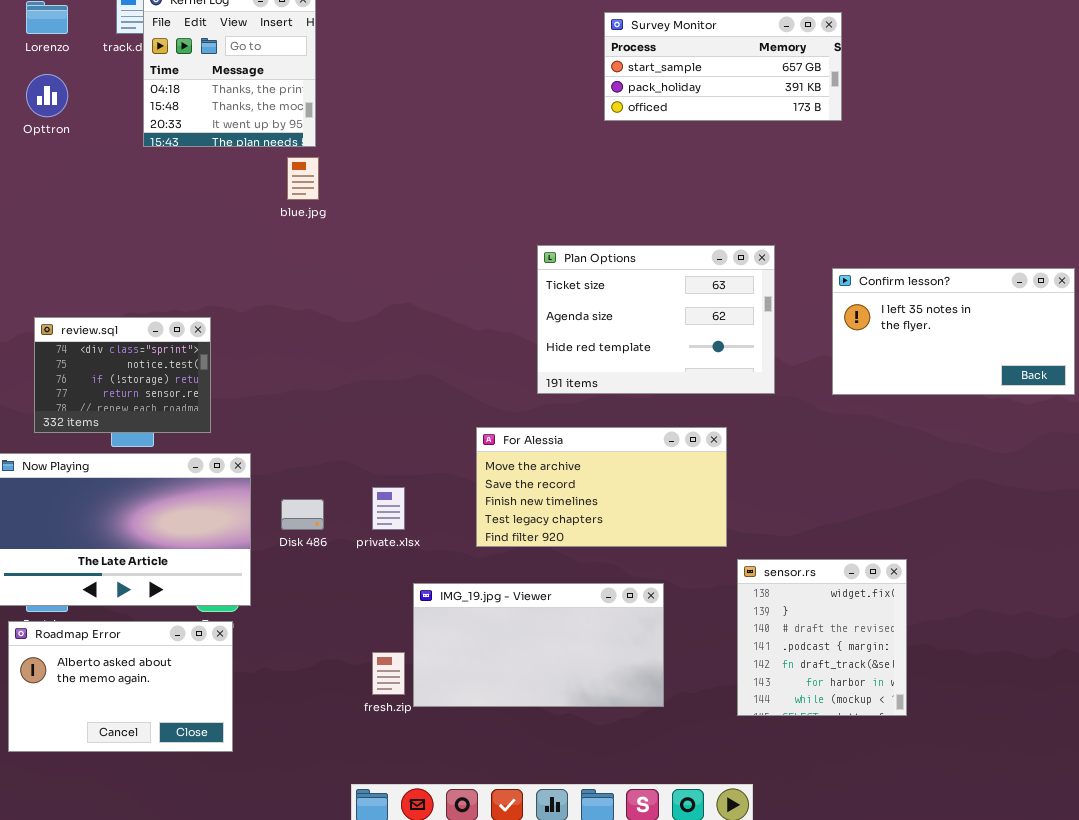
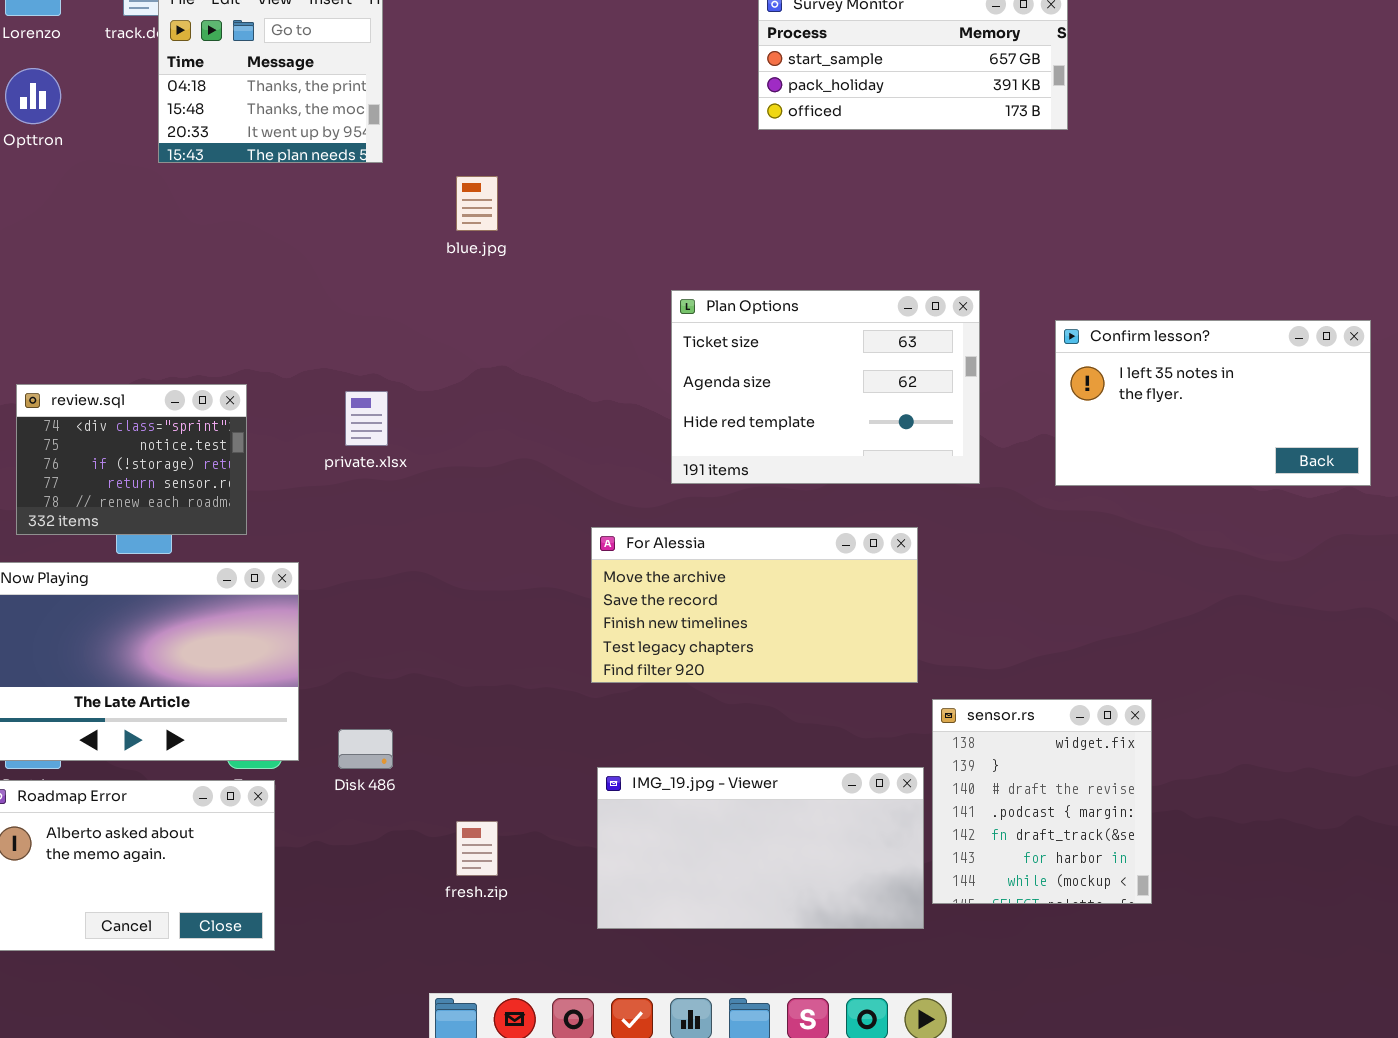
blue.jpg: [287,157,319,200] -> [456,176,498,231], moved
private.xlsx: [372,487,405,530] -> [345,391,388,446], moved
Disk 486: [281,499,324,530] -> [338,729,393,769], moved
IMG_19.jpg - Viewer: [413,583,664,707] -> [597,767,924,929], moved

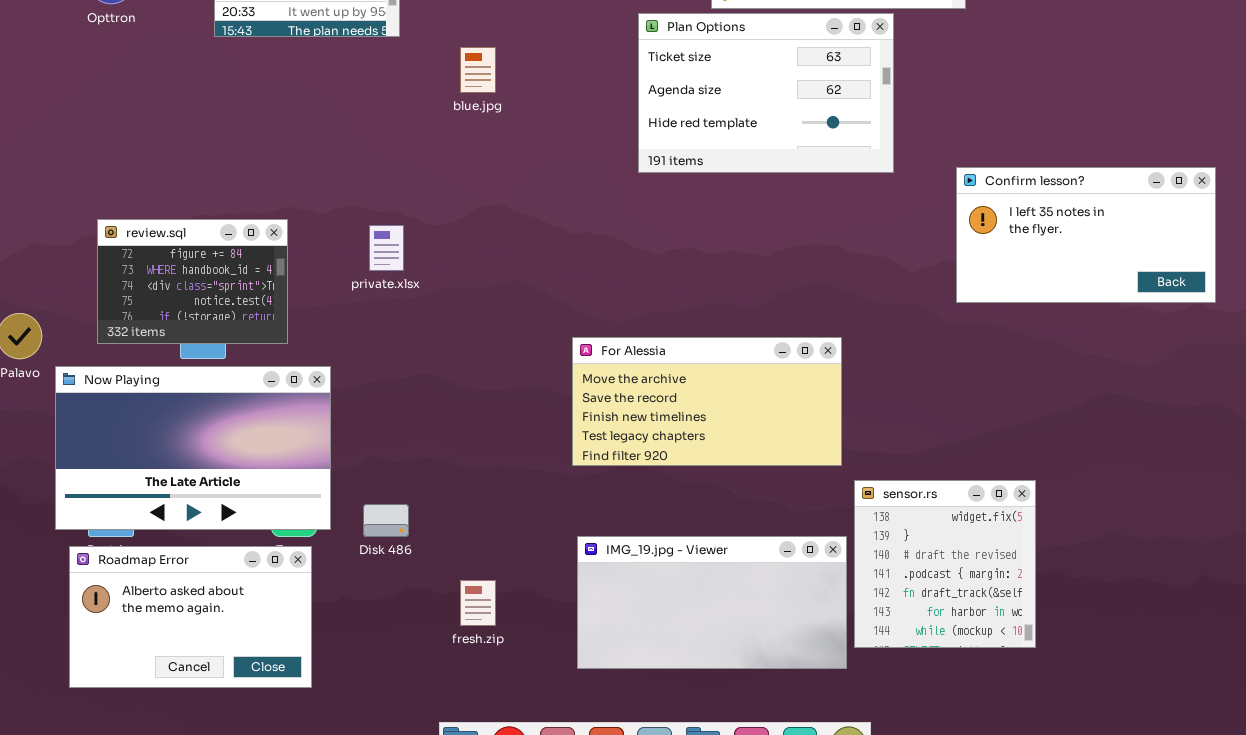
Plan Options: [671,290,980,484] -> [638,13,894,173], moved
review.sql: [16,384,247,535] -> [97,219,288,344], scrolled up 2 rows

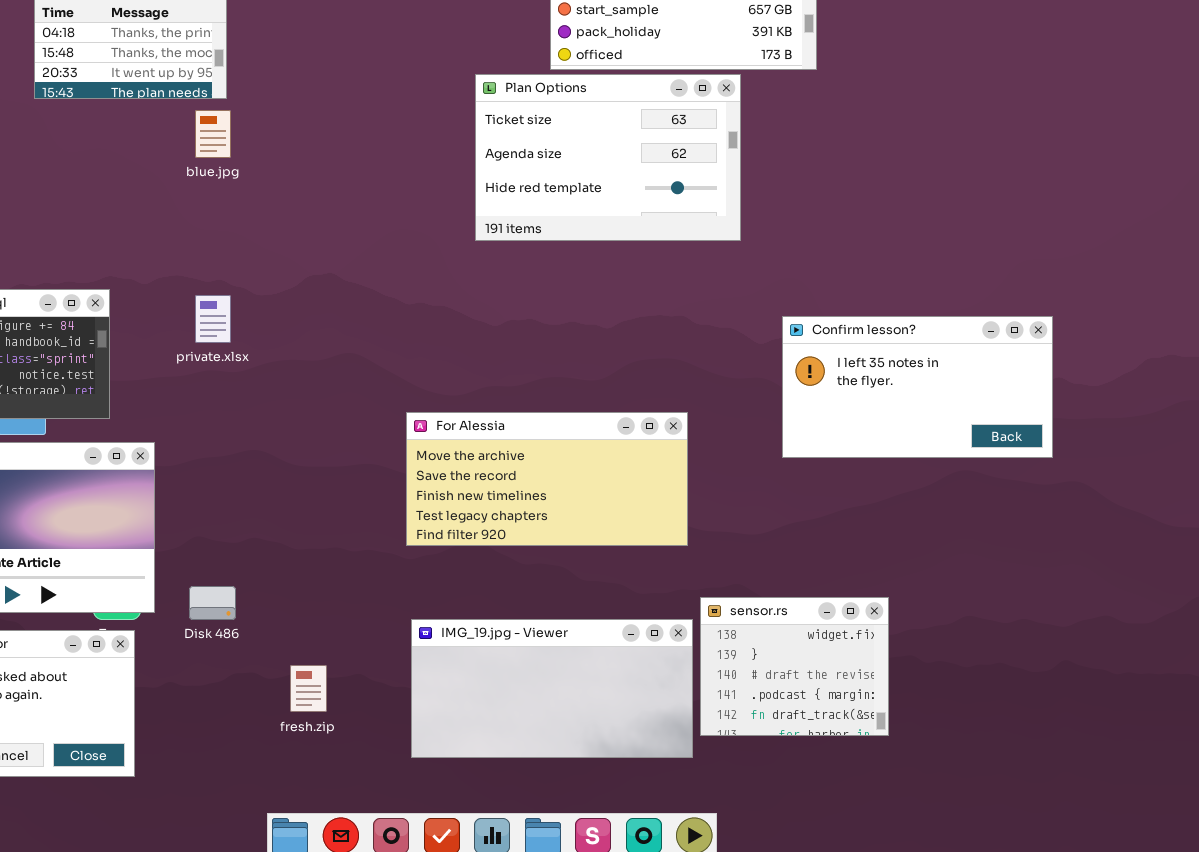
blue.jpg: [460,47,496,93] -> [195,110,231,158], moved
Confirm lesson?: [956,167,1216,303] -> [782,316,1053,458], moved
sensor.rs: [854,480,1036,648] -> [700,597,889,736], resized

